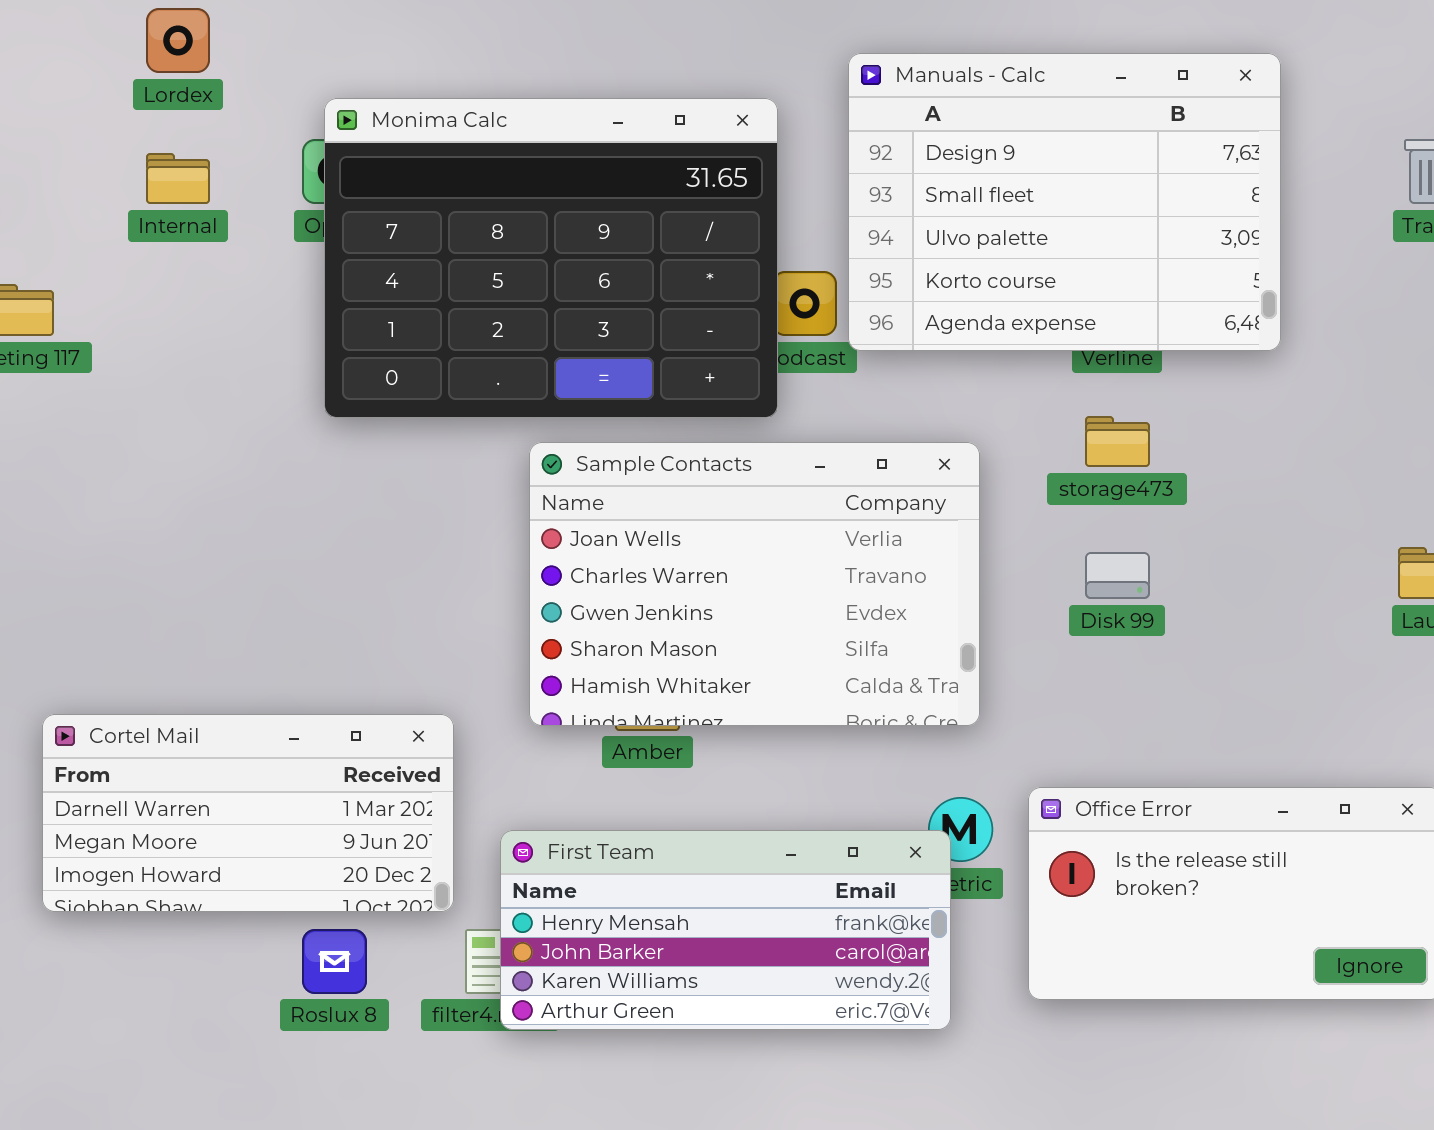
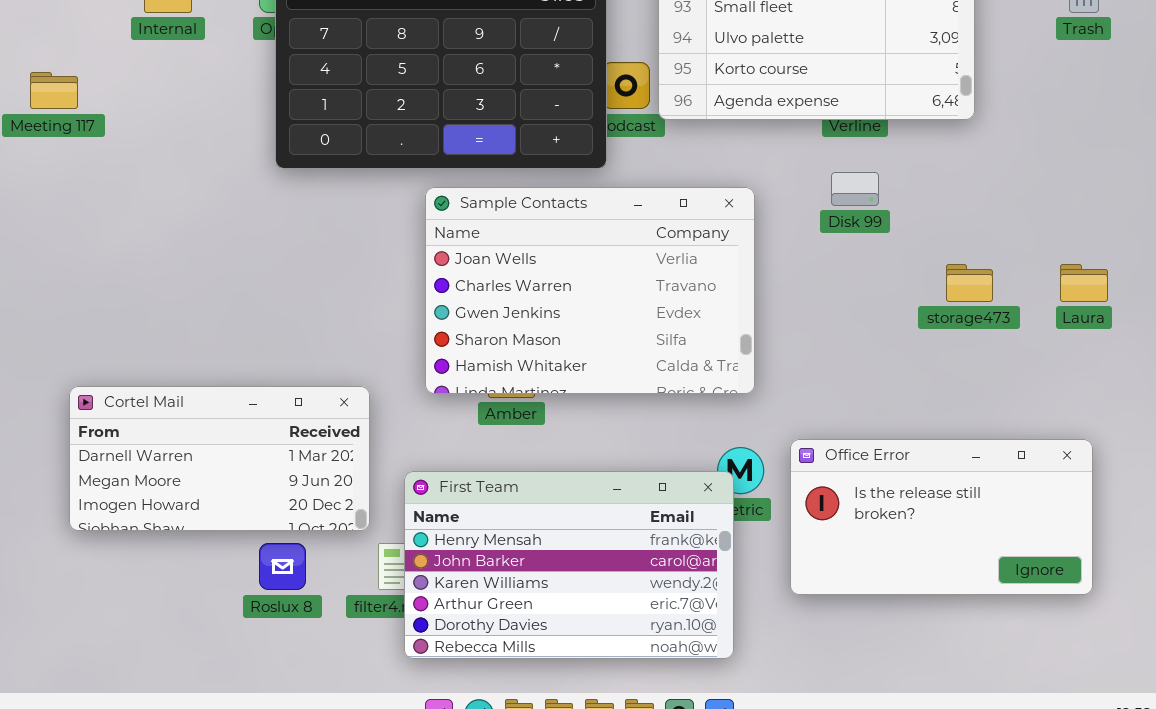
storage473: [1085,416,1150,467] -> [946,264,993,302], moved
Disk 99: [1085,552,1150,599] -> [831,172,879,206], moved
First Team: [500,830,951,1030] -> [404,471,734,659], resized

